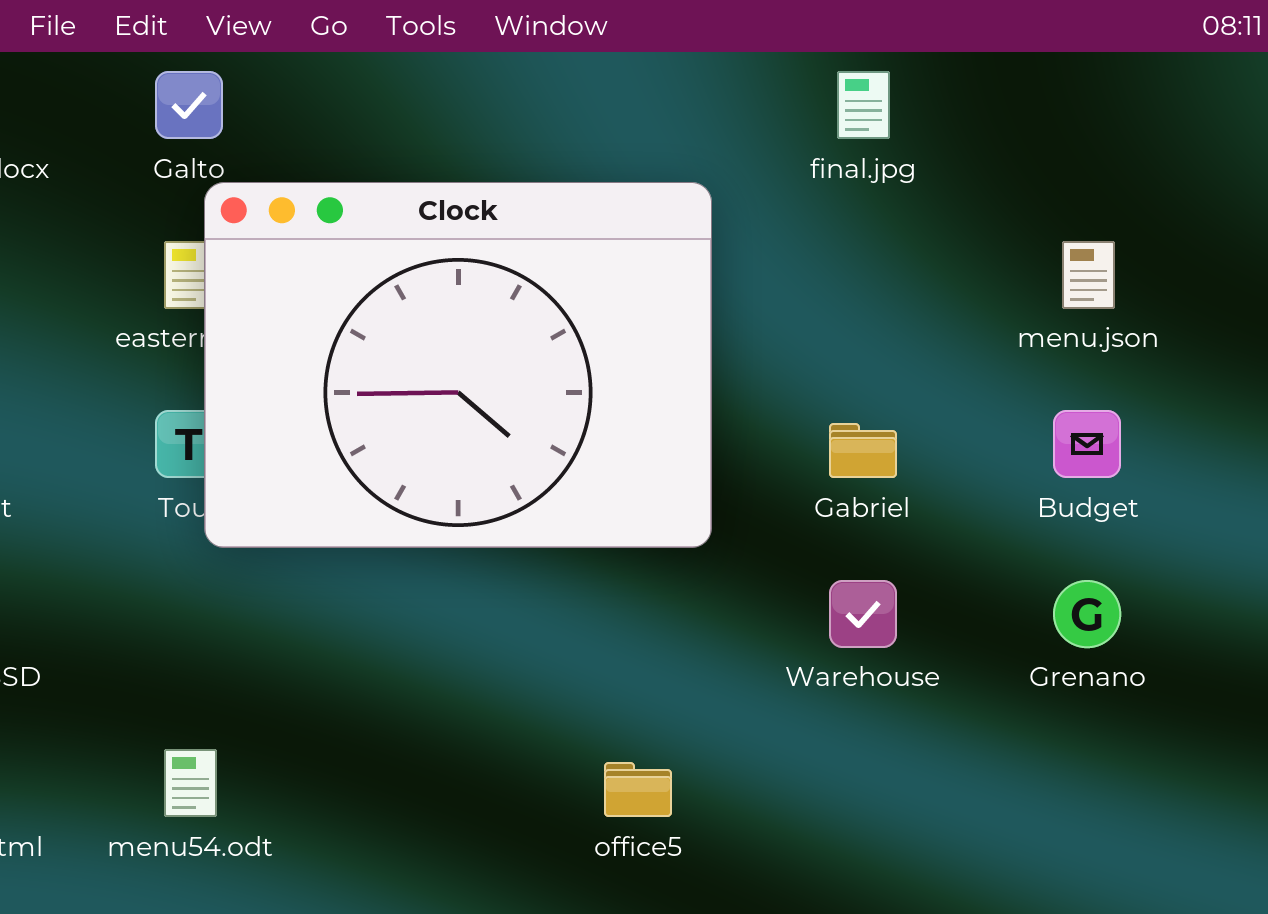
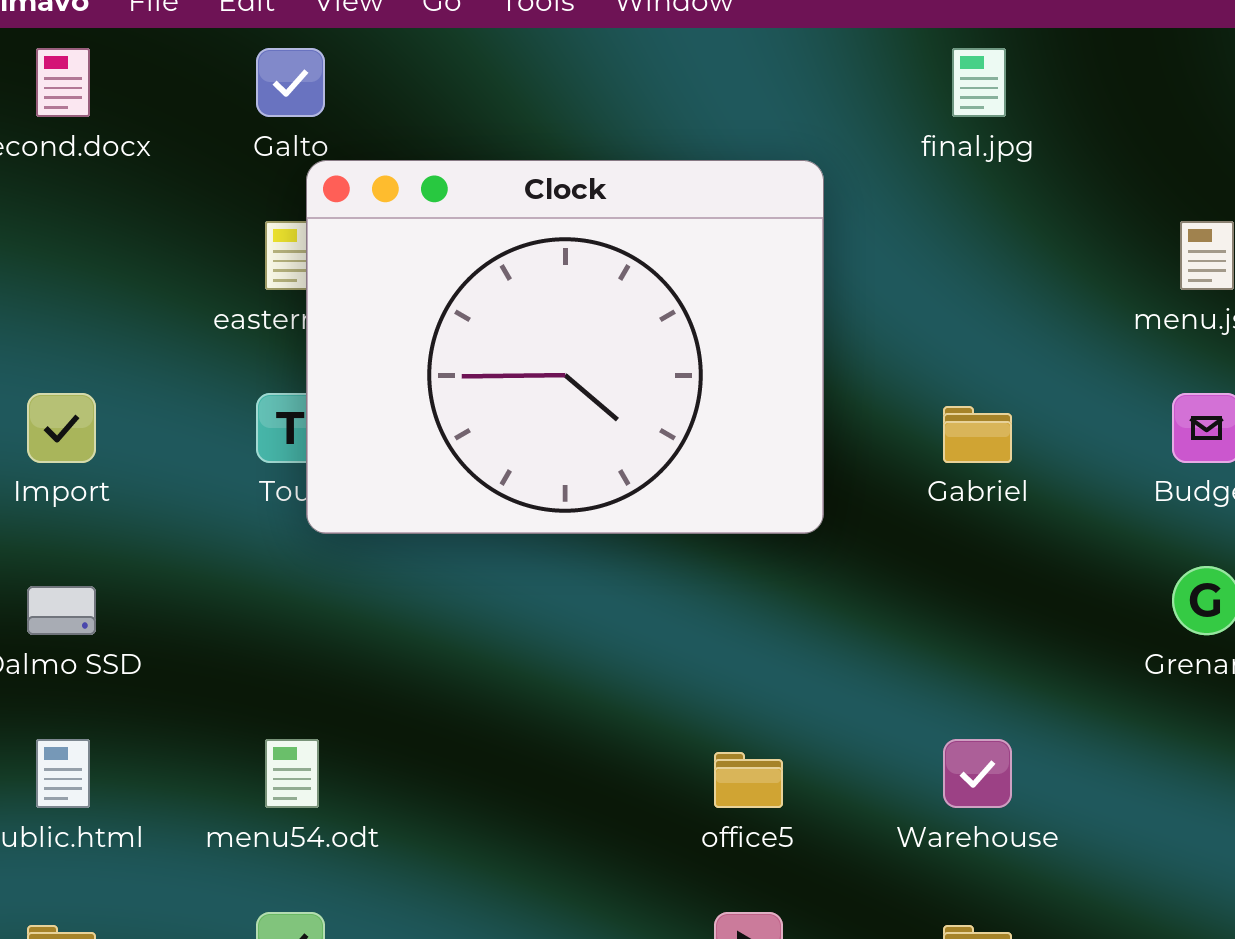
Warehouse: [829,580,897,648] -> [943,739,1012,808], moved

